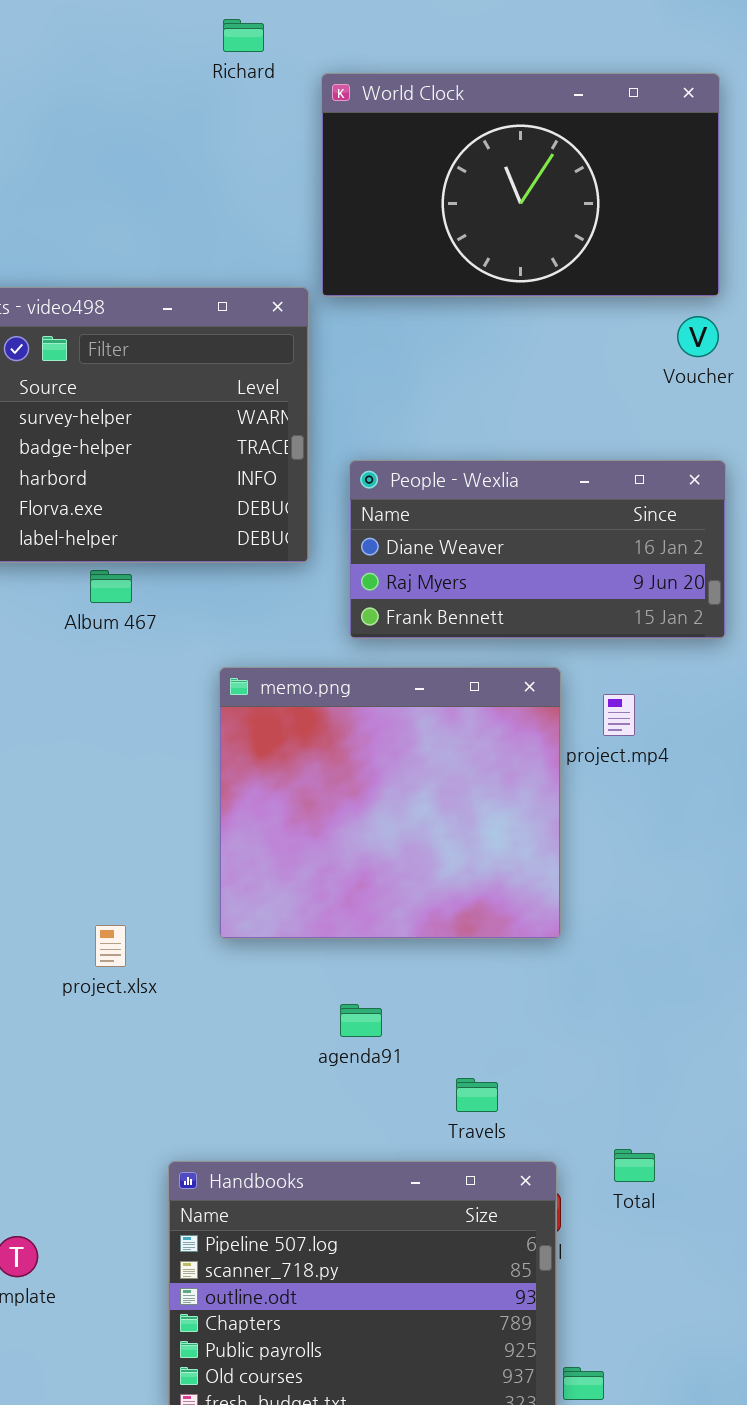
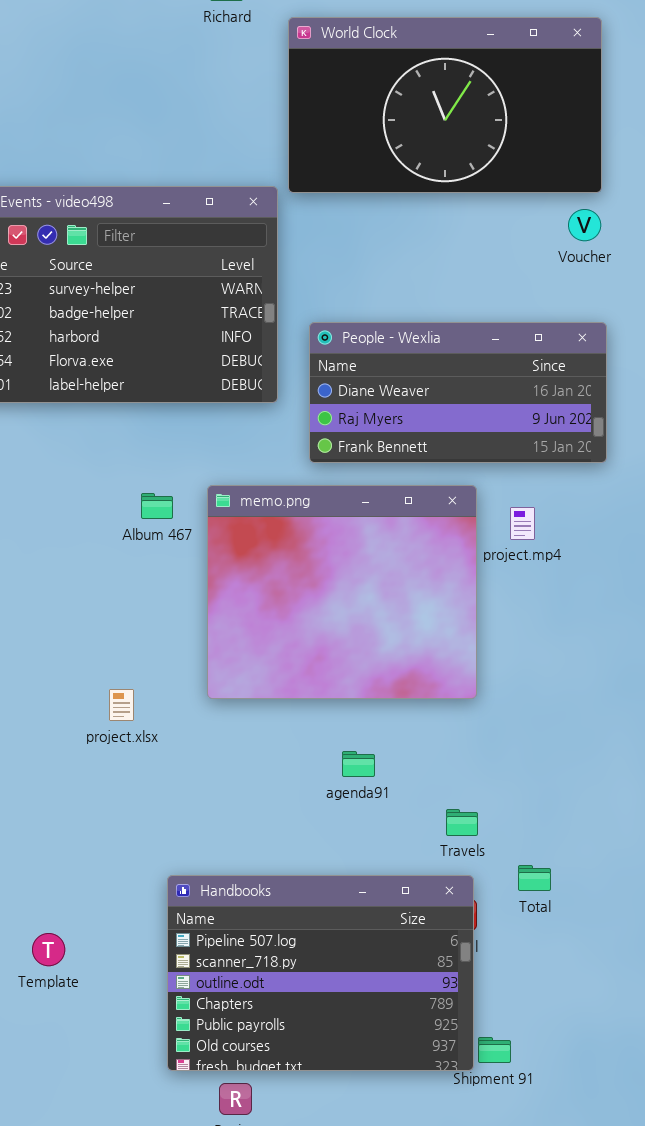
Album 467: [90,570,132,603] -> [141,493,173,519], moved
agenda91: [340,1004,382,1037] -> [342,751,375,777], moved
Travels: [456,1078,498,1112] -> [446,809,478,836], moved

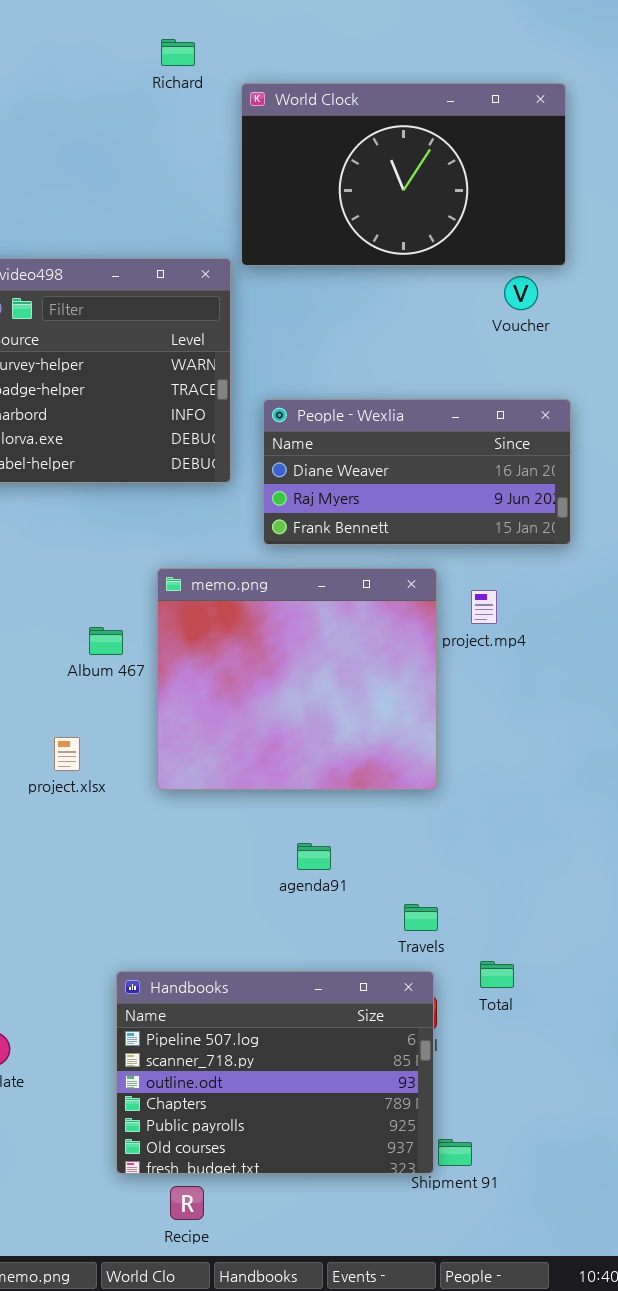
Voucher: [568,209,601,241] -> [504,276,538,310], moved
Album 467: [141,493,173,519] -> [89,627,123,655], moved
project.xlsx: [109,689,134,721] -> [54,737,80,771], moved

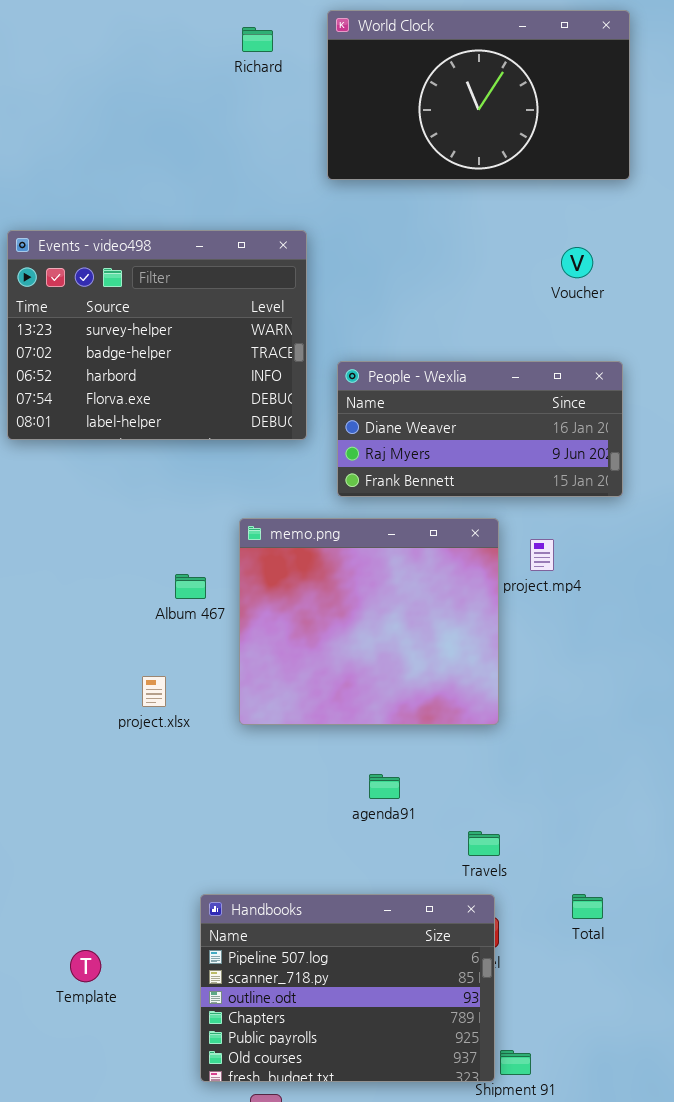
World Clock: [241,83,566,266] -> [327,10,630,180], moved
Total: [480,961,514,988] -> [572,894,603,919], moved

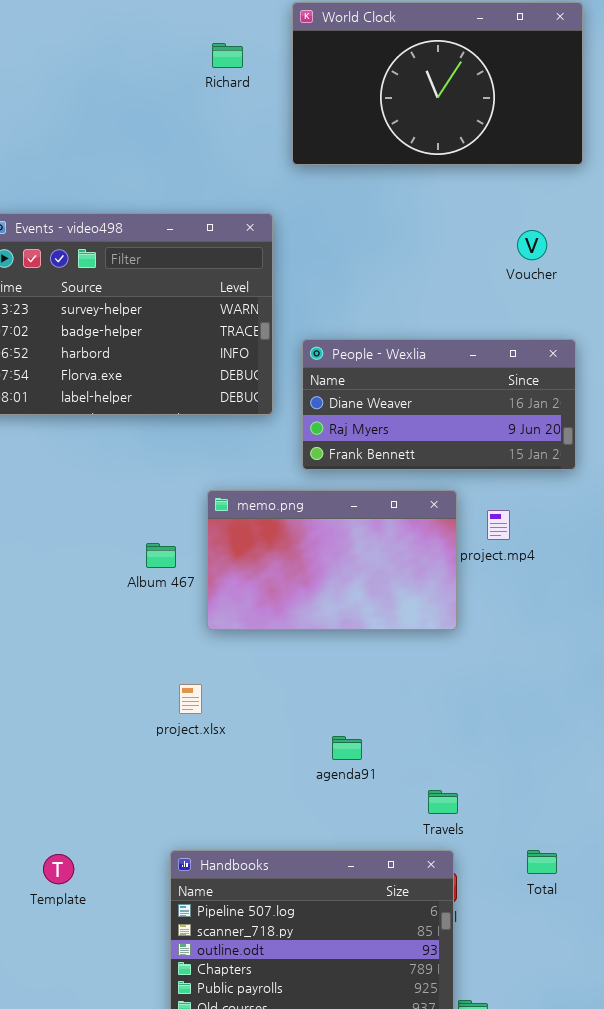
Richard: [242,27,273,52] -> [212,43,243,68], moved
memo.png: [239,518,499,725] -> [207,490,457,630], resized
project.xlsx: [142,676,166,707] -> [179,684,202,714], moved
Template: [70,950,101,982] -> [43,854,74,884], moved

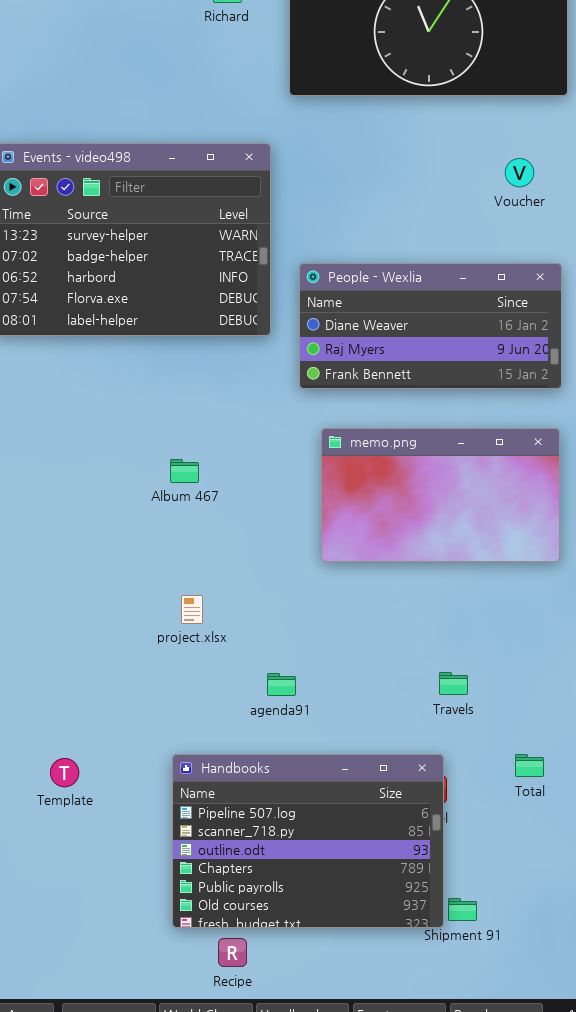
memo.png: [207,490,457,630] -> [321,428,560,562], moved
Album 467: [146,543,176,568] -> [170,459,199,483], moved
agenda91: [332,736,362,760] -> [267,673,296,696], moved
Travels: [428,790,458,814] -> [439,672,468,695], moved

